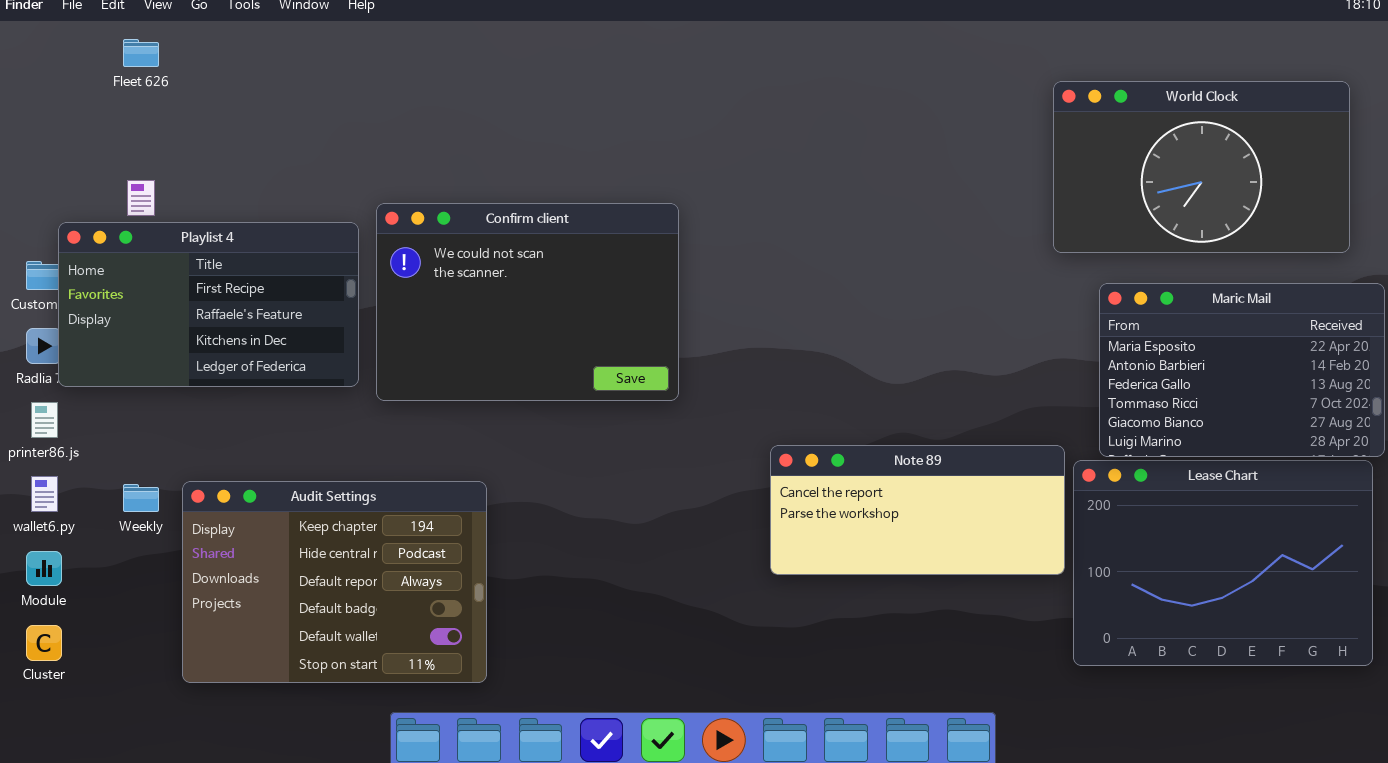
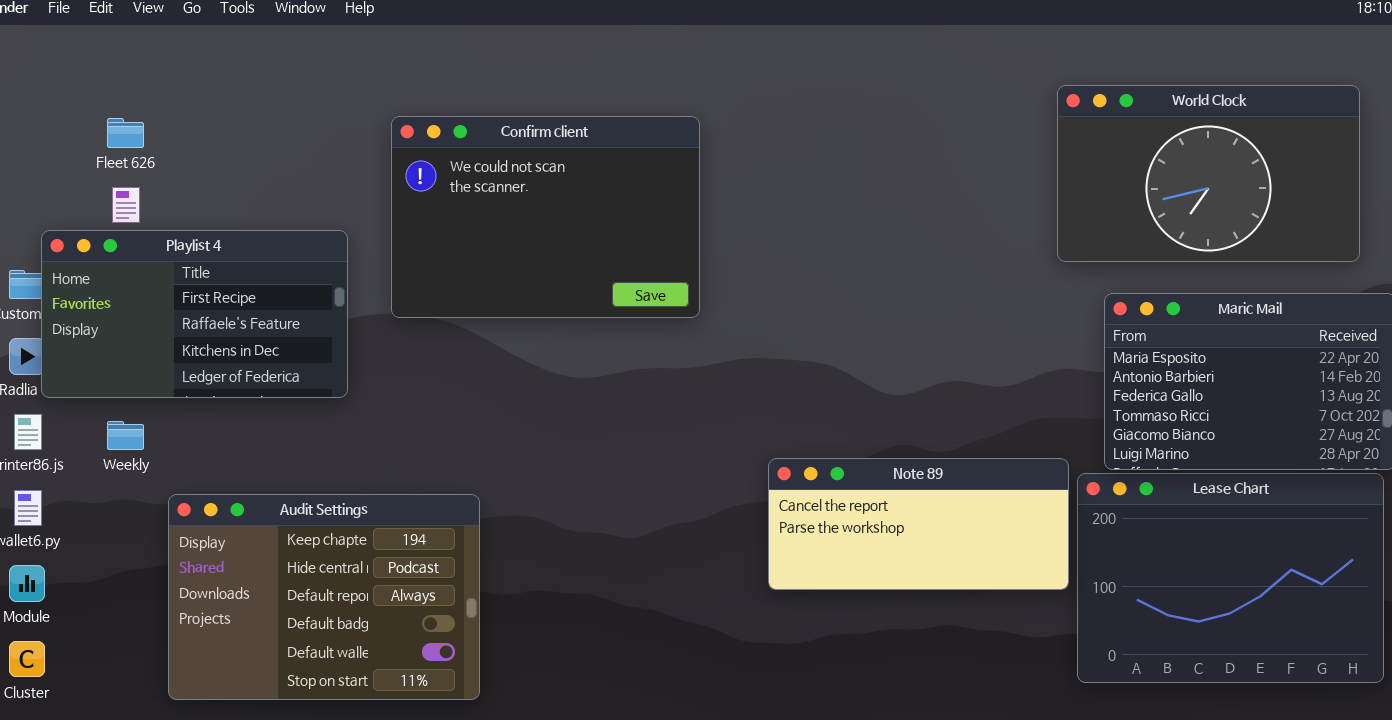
Fleet 626: [123,39,159,67] -> [107,118,144,148], moved
Confirm client: [376,203,679,401] -> [391,116,700,318], moved
Weekly: [123,484,159,512] -> [107,421,144,450], moved

